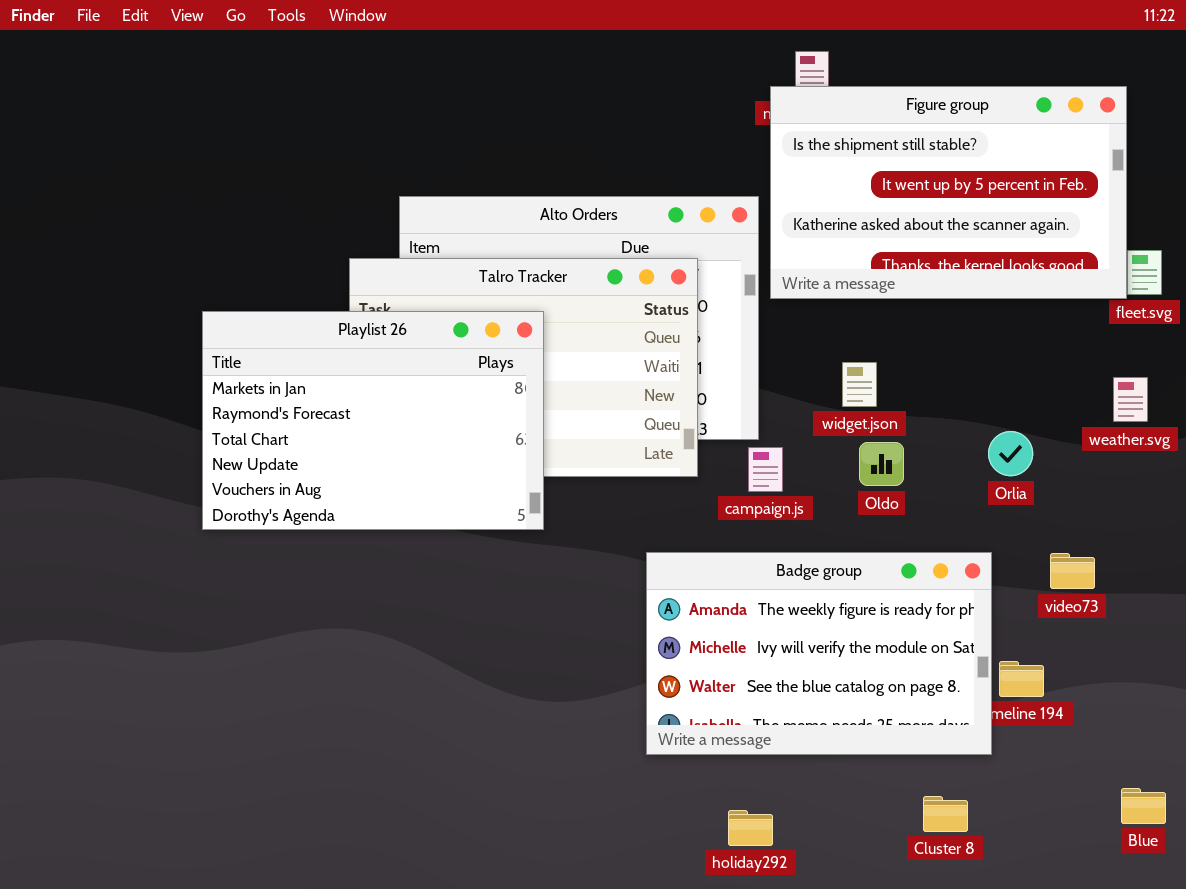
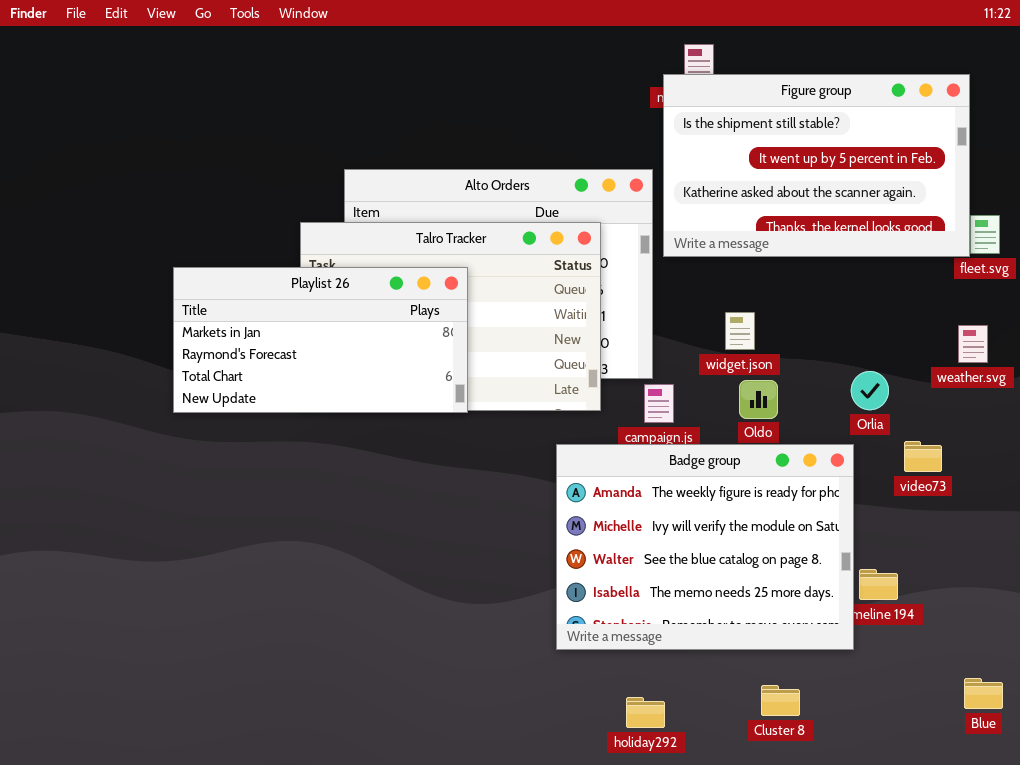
Playlist 26: [202,311,544,530] -> [173,267,468,413], resized
Badge group: [646,552,992,755] -> [556,444,854,650], resized
video73: [1050,553,1095,589] -> [904,441,942,472], moved
Cluster 8: [923,796,968,832] -> [761,685,800,716], moved

